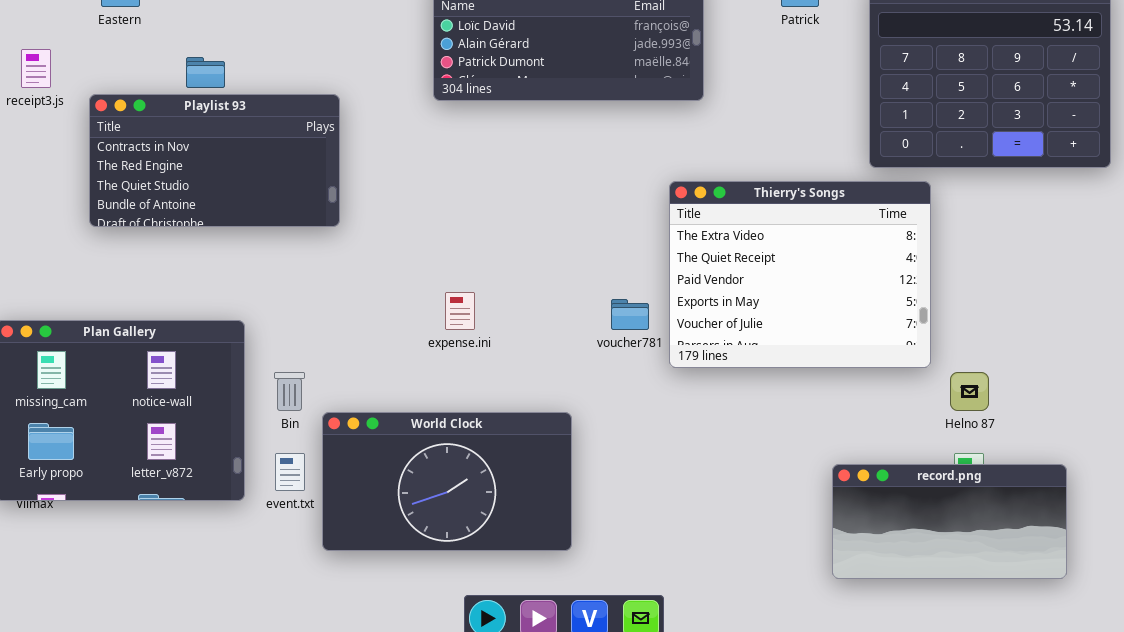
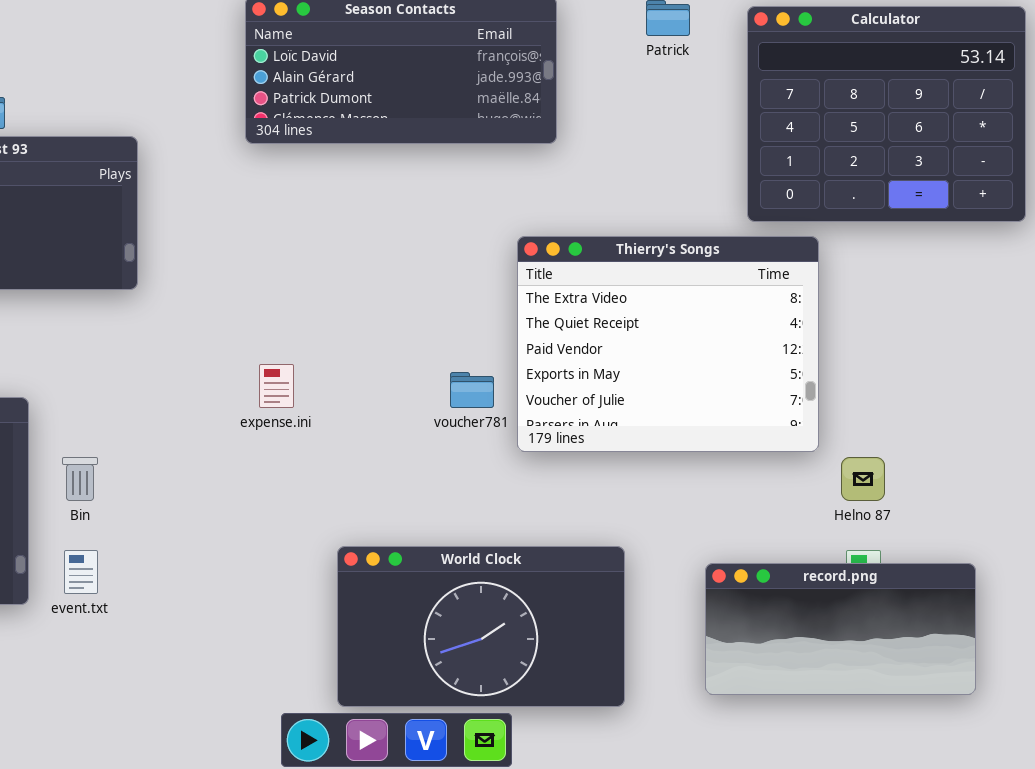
World Clock: [322,412,572,551] -> [337,546,625,707], moved

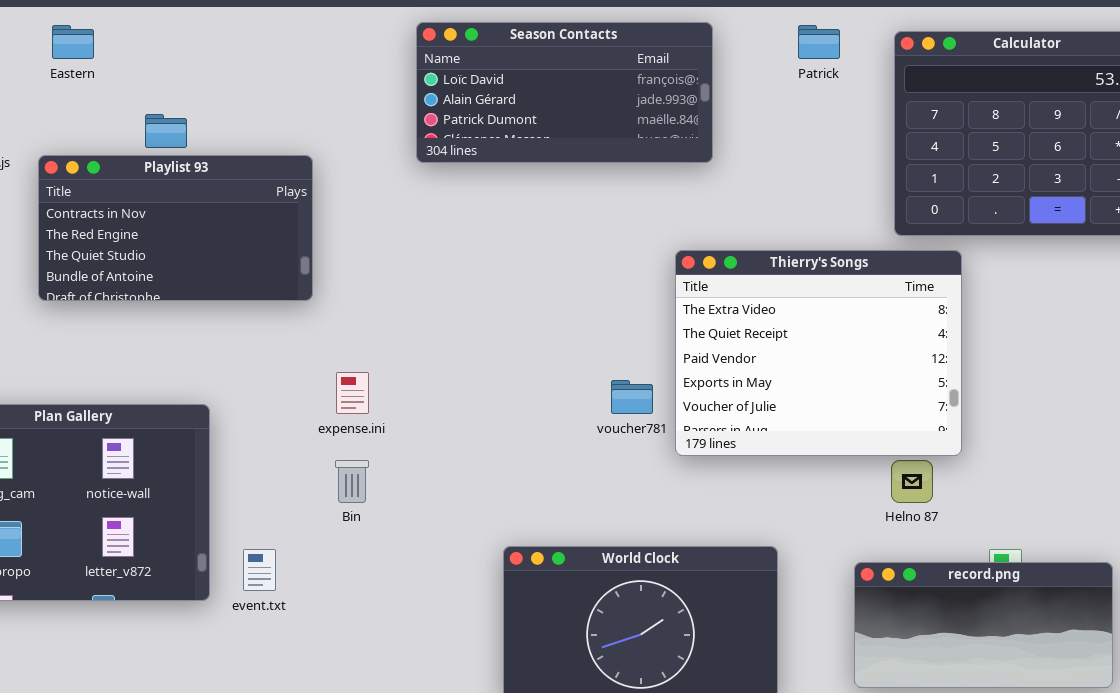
expense.ini: [259,364,294,408] -> [336,372,369,414], moved
Bin: [62,457,98,501] -> [335,460,369,503], moved
Helno 87: [841,457,885,501] -> [891,460,933,503], moved

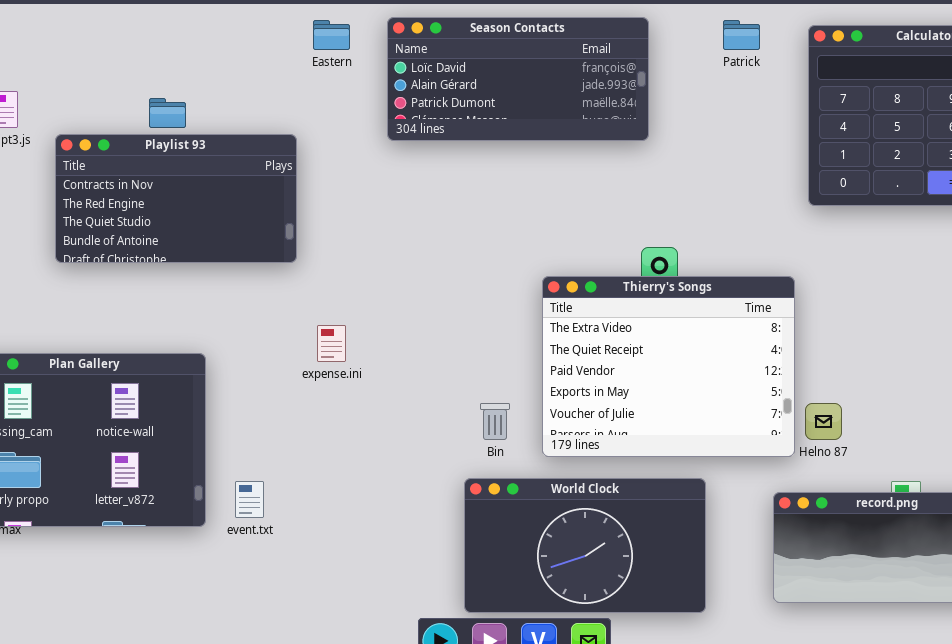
Eastern: [52,25,94,59] -> [313,20,350,50], moved
Thierry's Songs: [675,250,962,456] -> [542,276,795,457], moved
Bin: [335,460,369,503] -> [480,403,510,440], moved

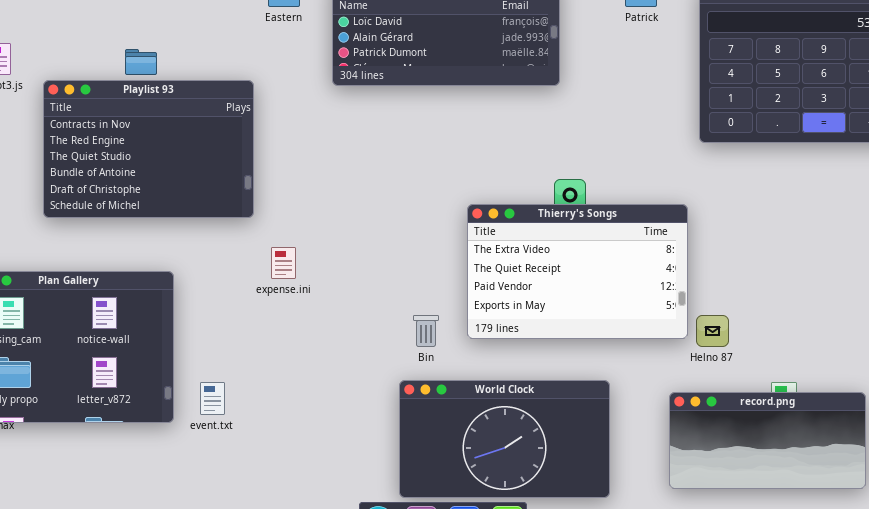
Playlist 93: [55,134,297,263] -> [43,80,254,218], resized
Thierry's Songs: [542,276,795,457] -> [467,204,688,339], resized

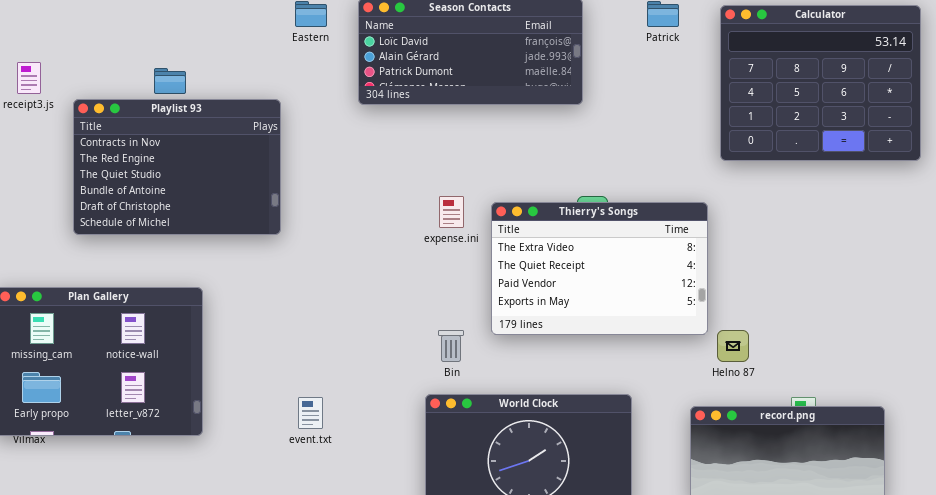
Thierry's Songs: [467,204,688,339] -> [491,202,708,335], moved
expense.ini: [271,247,296,279] -> [439,196,464,228], moved
event.txt: [200,382,225,415] -> [298,397,323,429], moved

